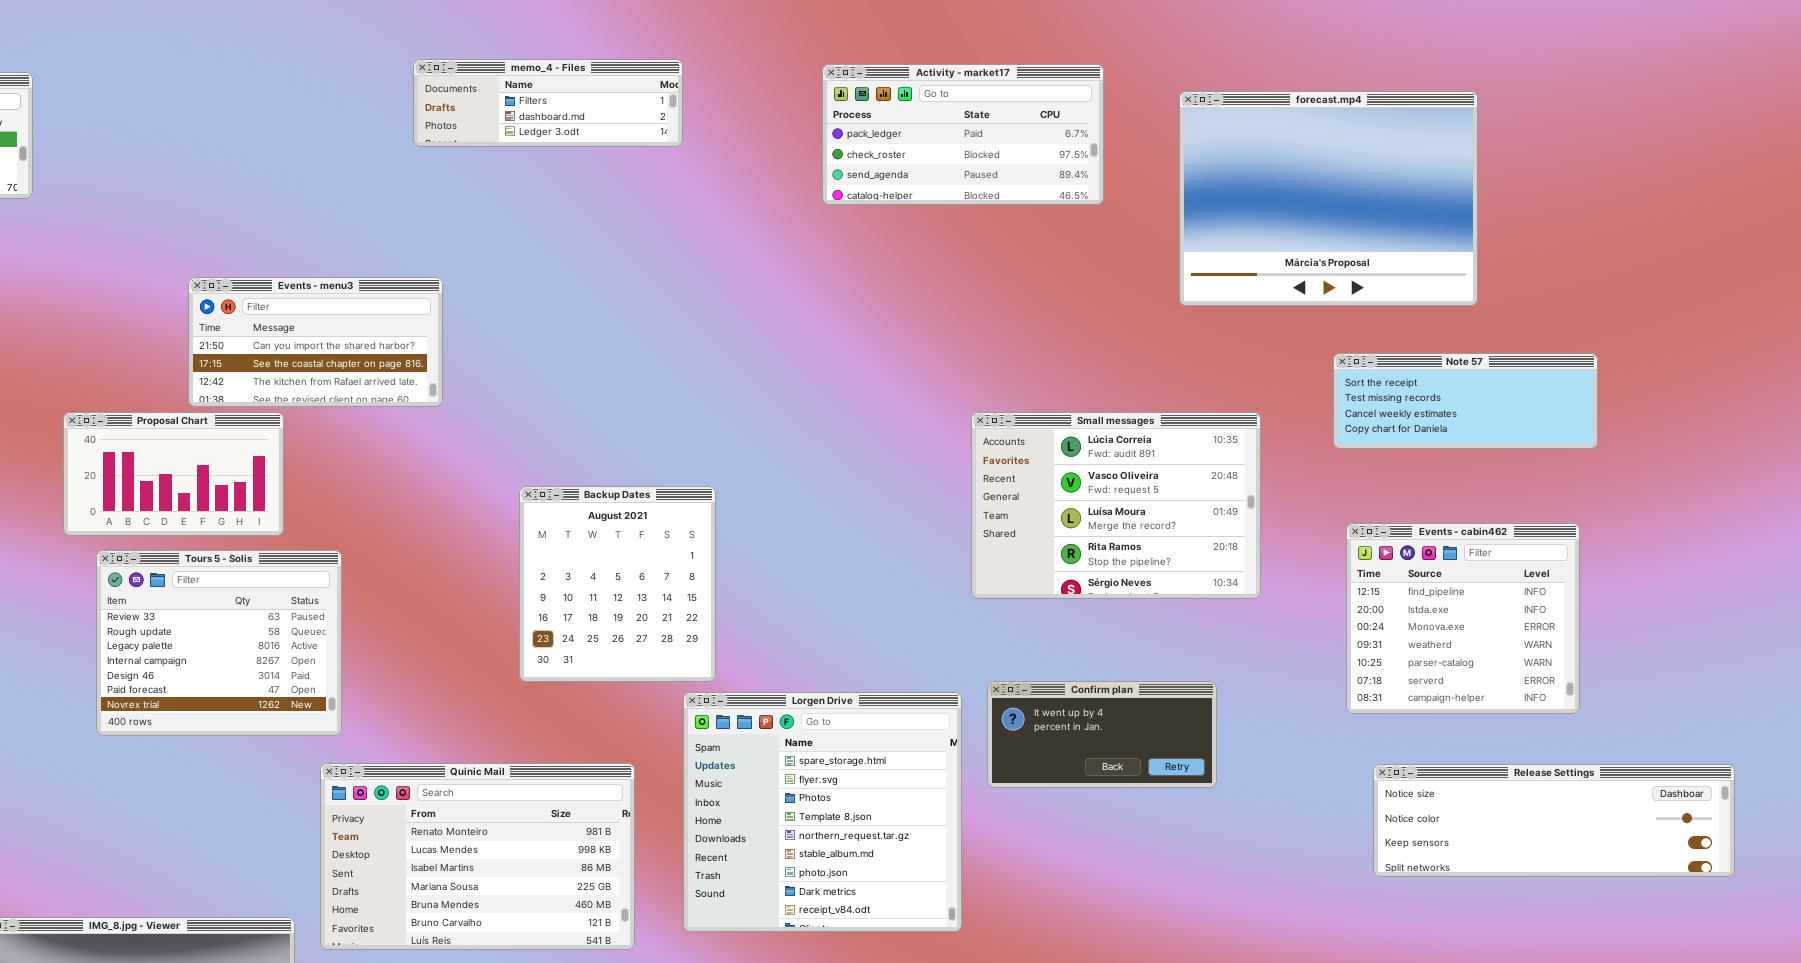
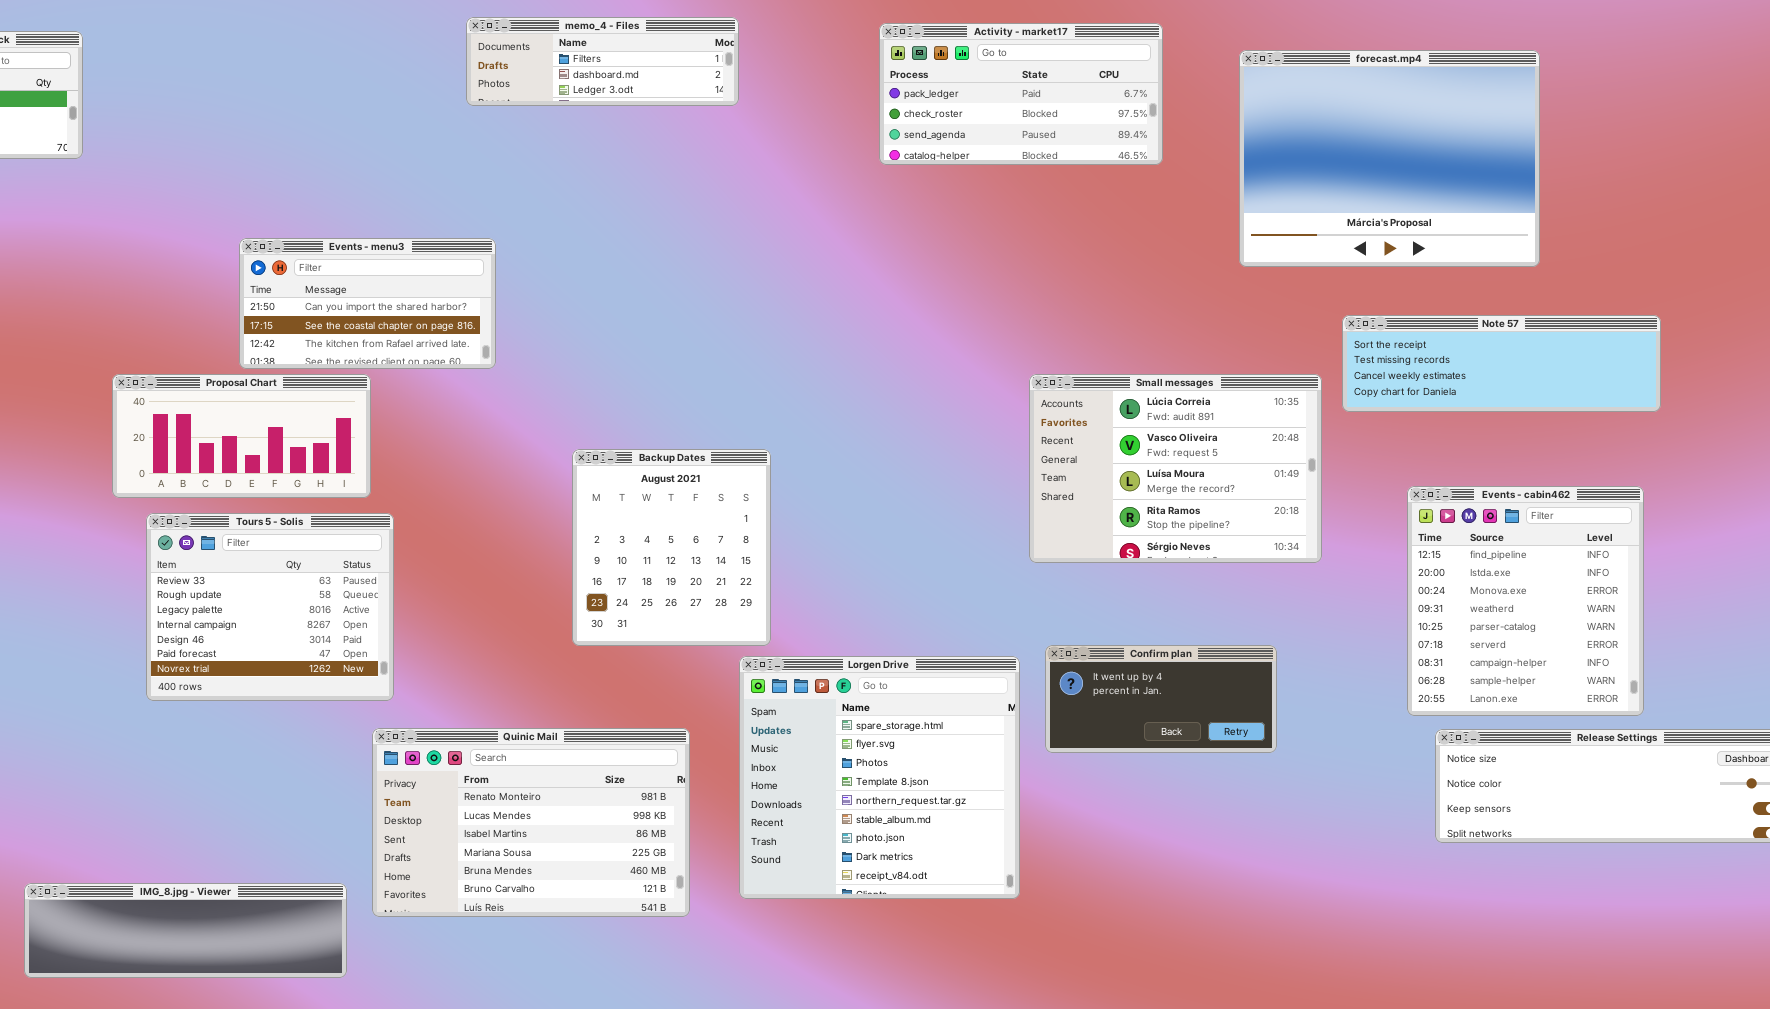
Note 57: [1333,353,1598,449] -> [1342,315,1661,412], resized
Proposal Chart: [63,412,284,536] -> [112,374,371,498], resized
Events - cabin462: [1346,523,1580,714] -> [1407,486,1644,716], resized

